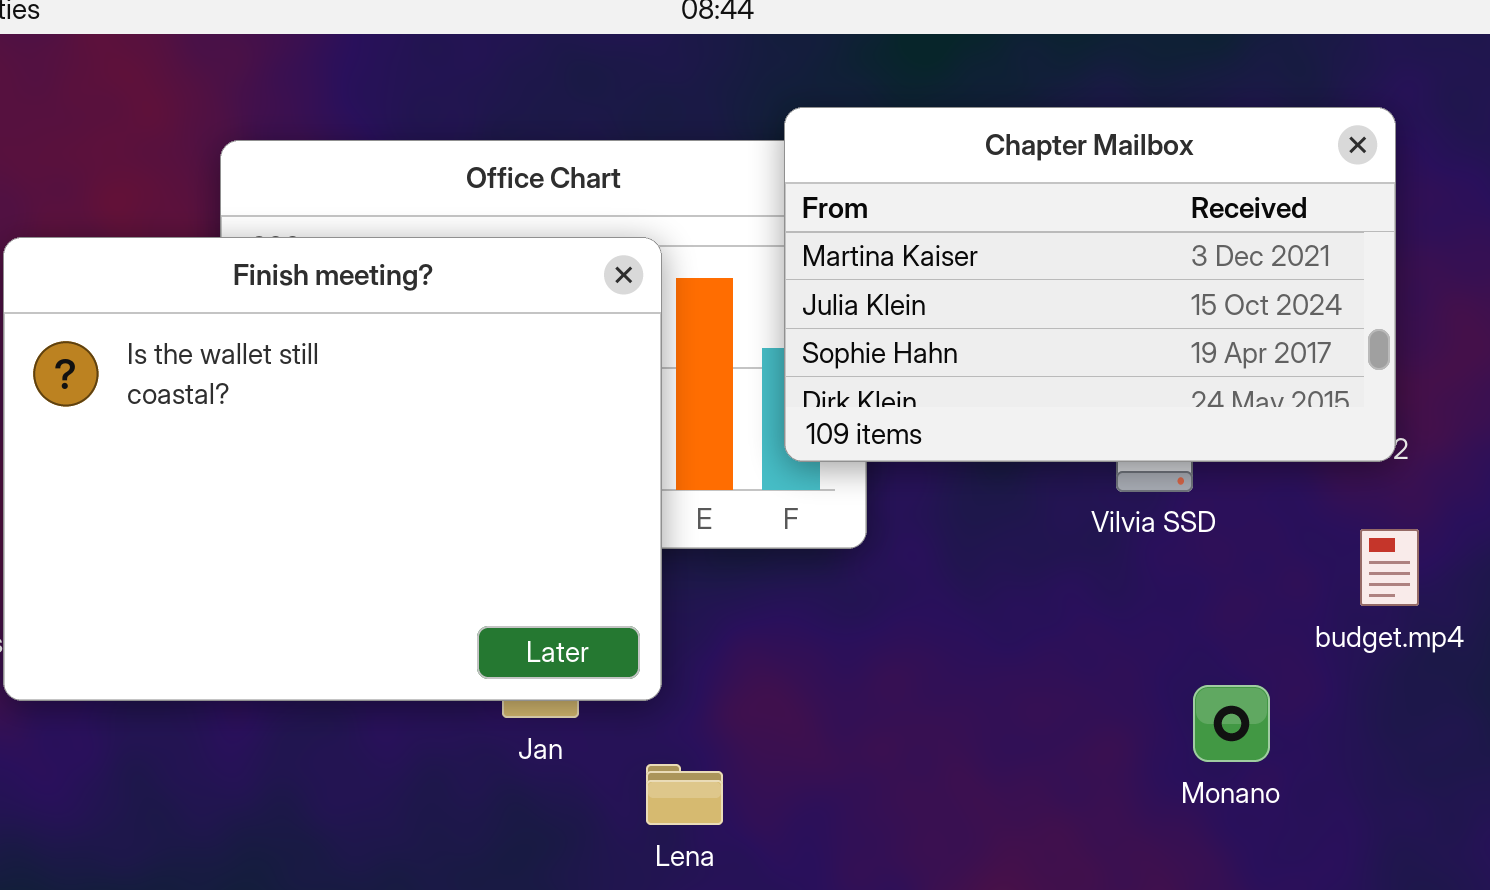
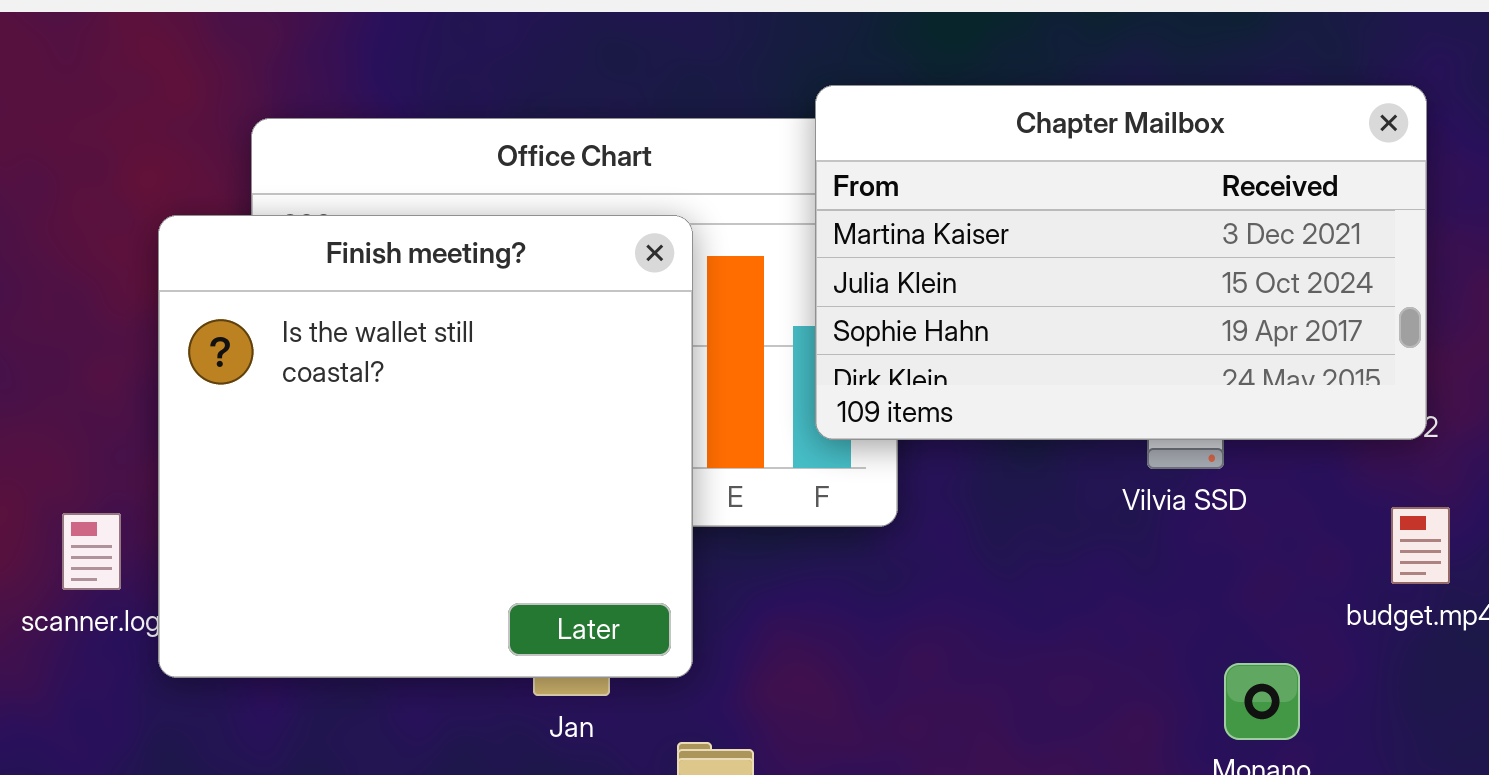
Finish meeting?: [3,237,662,701] -> [158,215,693,678], resized

